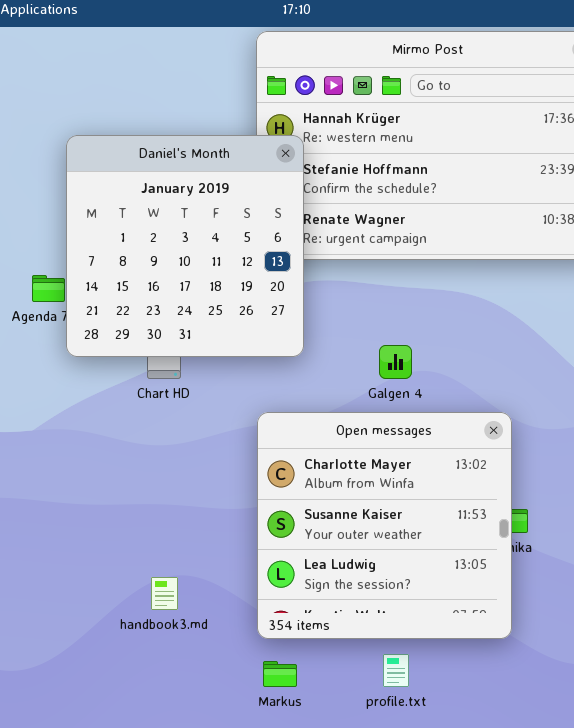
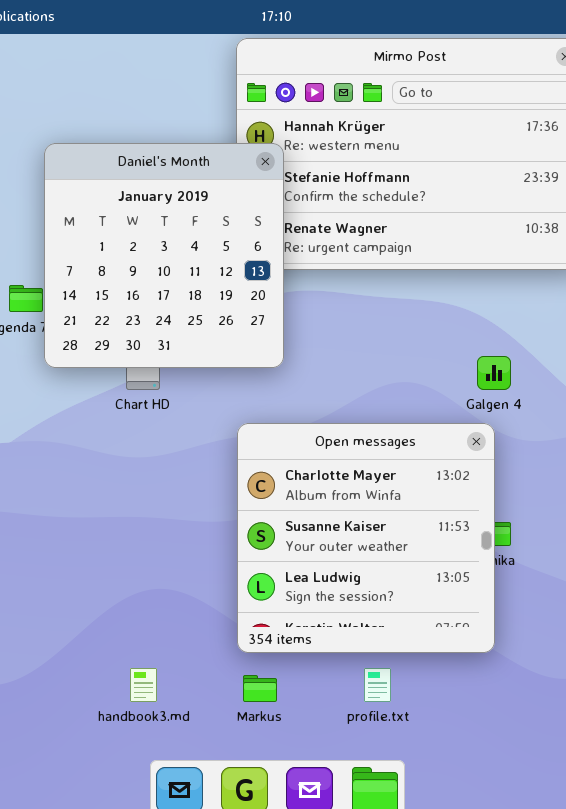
Galgen 4: [379,345,412,379] -> [477,356,511,390], moved
handbook3.md: [151,577,178,610] -> [130,668,157,702], moved

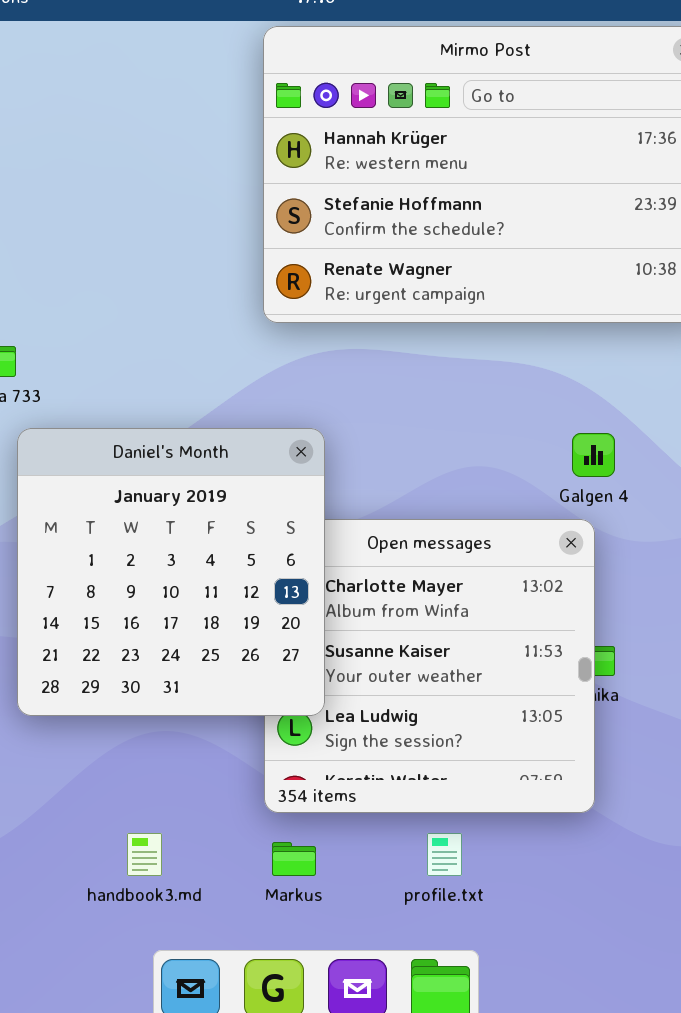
Daniel's Month: [44,143,284,368] -> [17,428,325,716], moved

